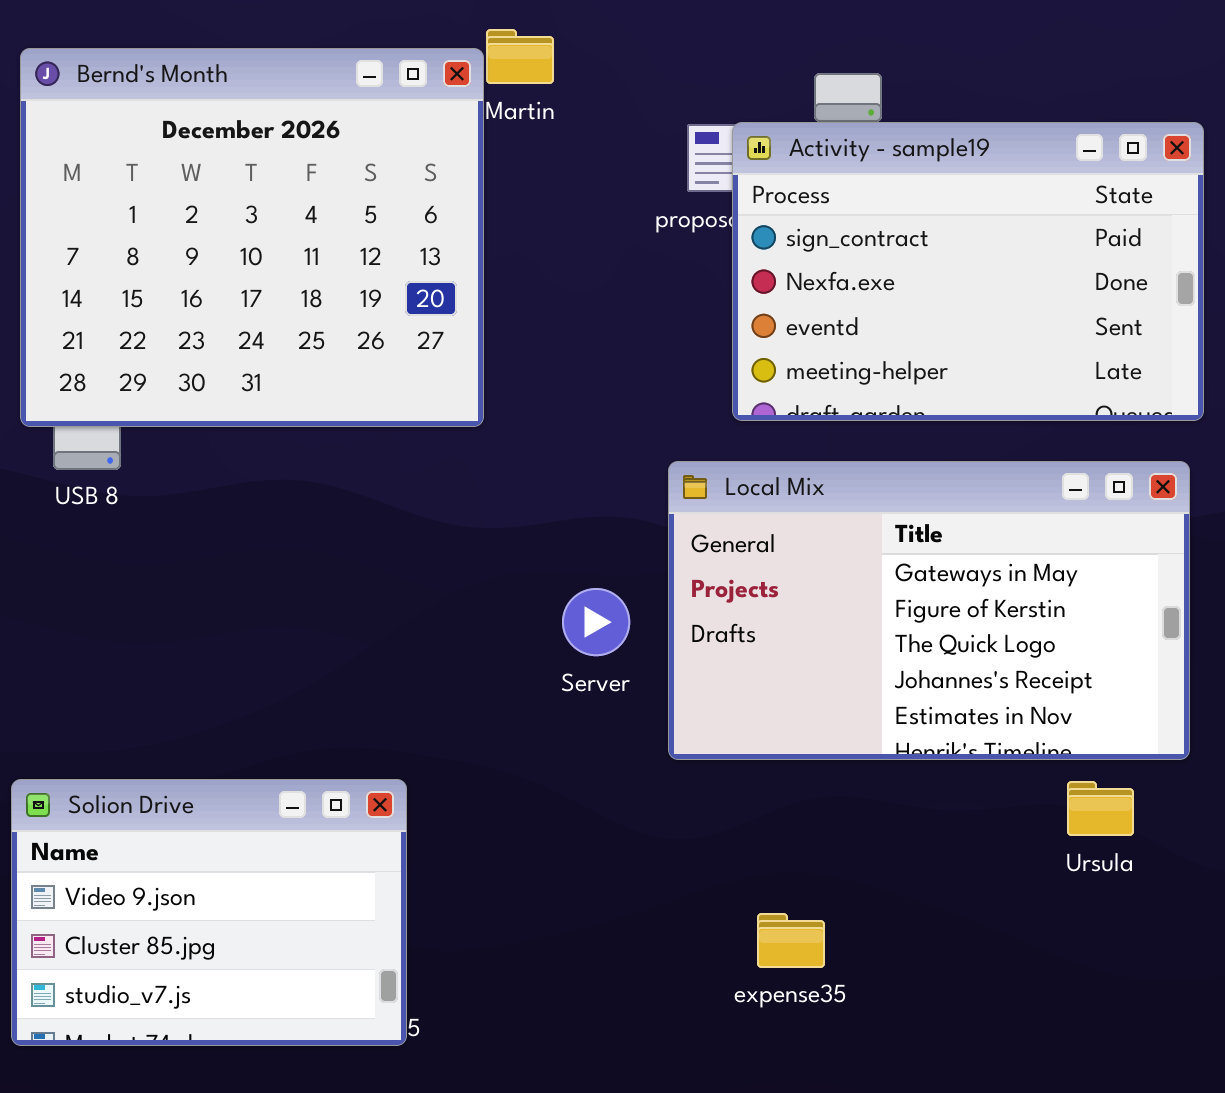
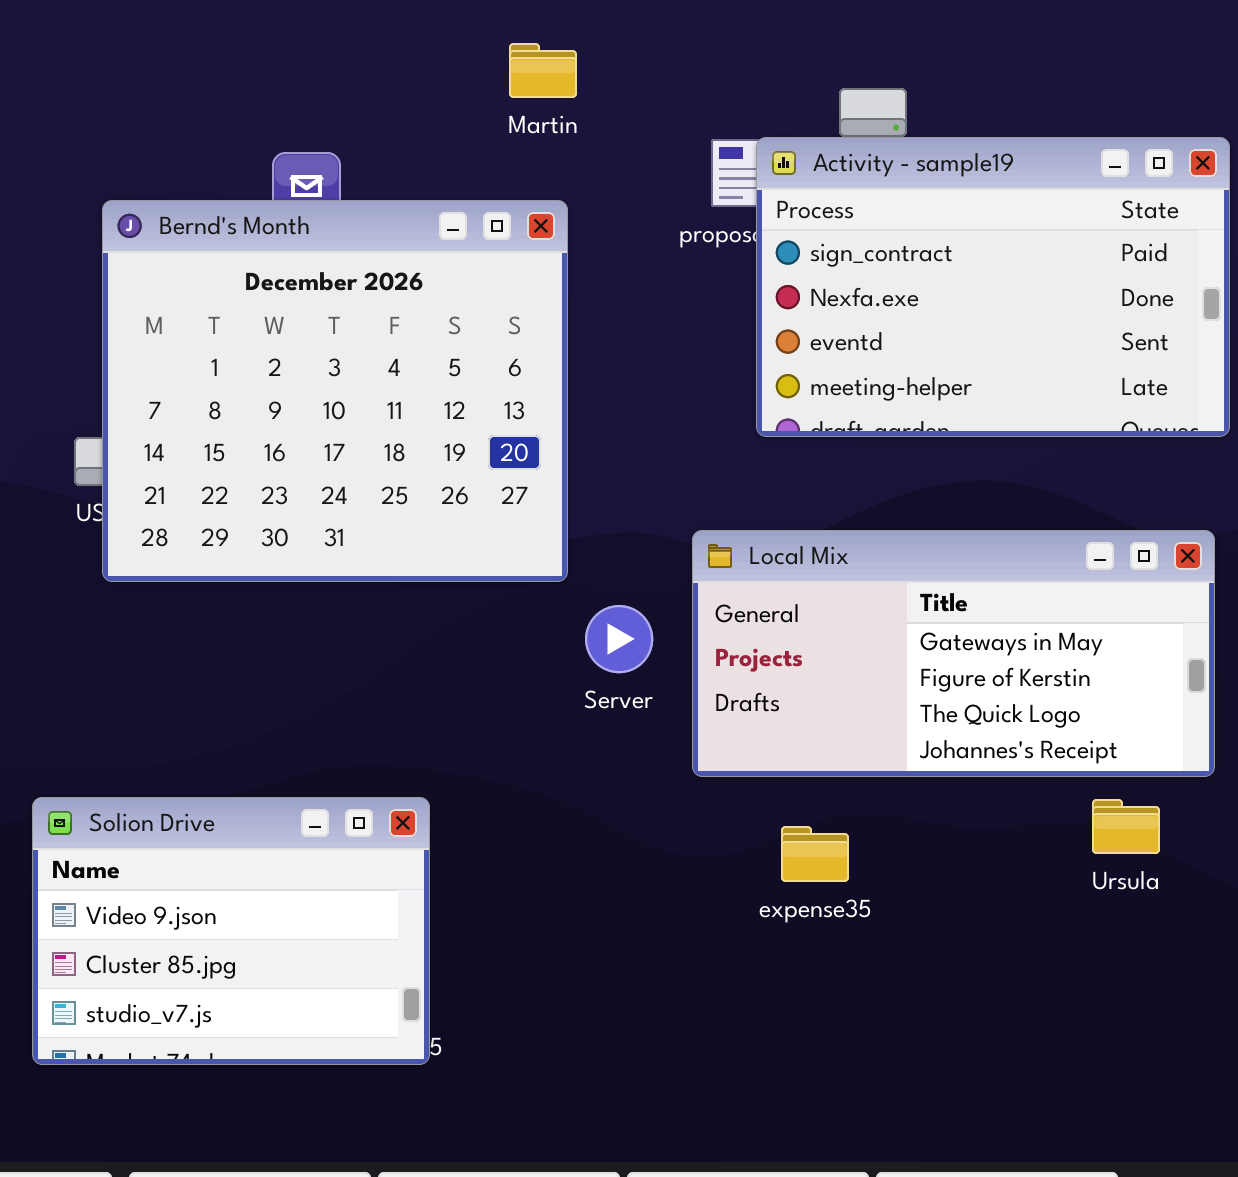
Bernd's Month: [20,48,484,427] -> [102,200,568,582], moved
Local Mix: [668,461,1190,760] -> [692,530,1215,777], resized
expense35: [757,913,825,968] -> [781,826,849,882], moved

